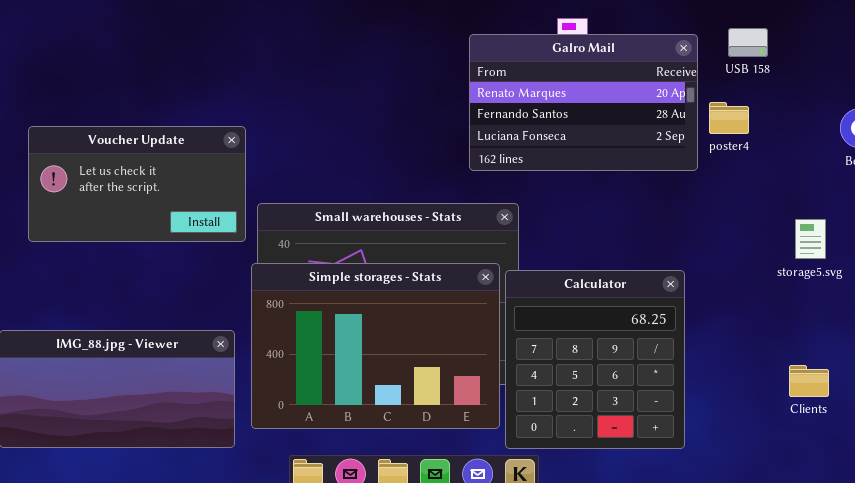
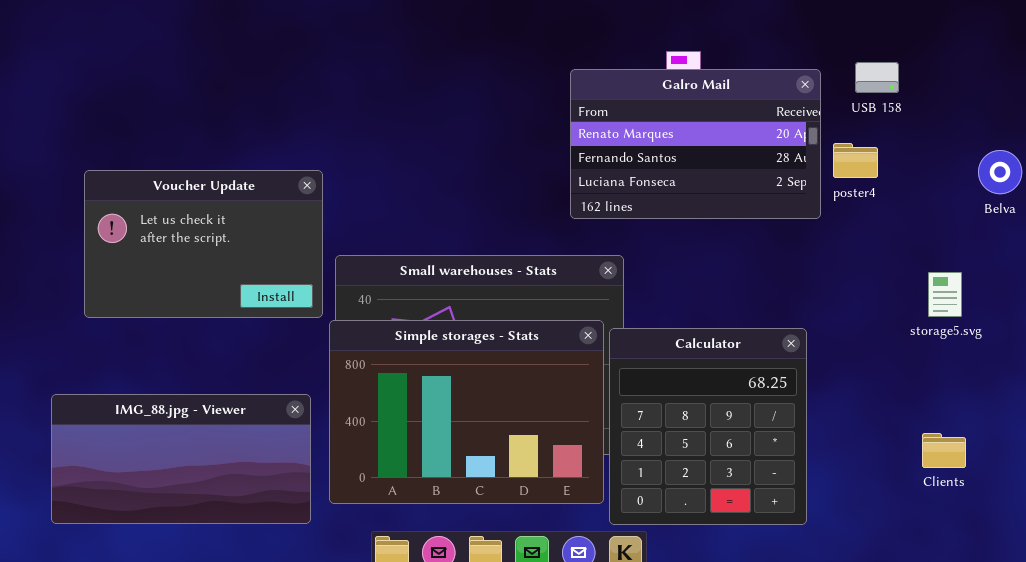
Voucher Update: [28,126,246,242] -> [84,170,323,318], resized

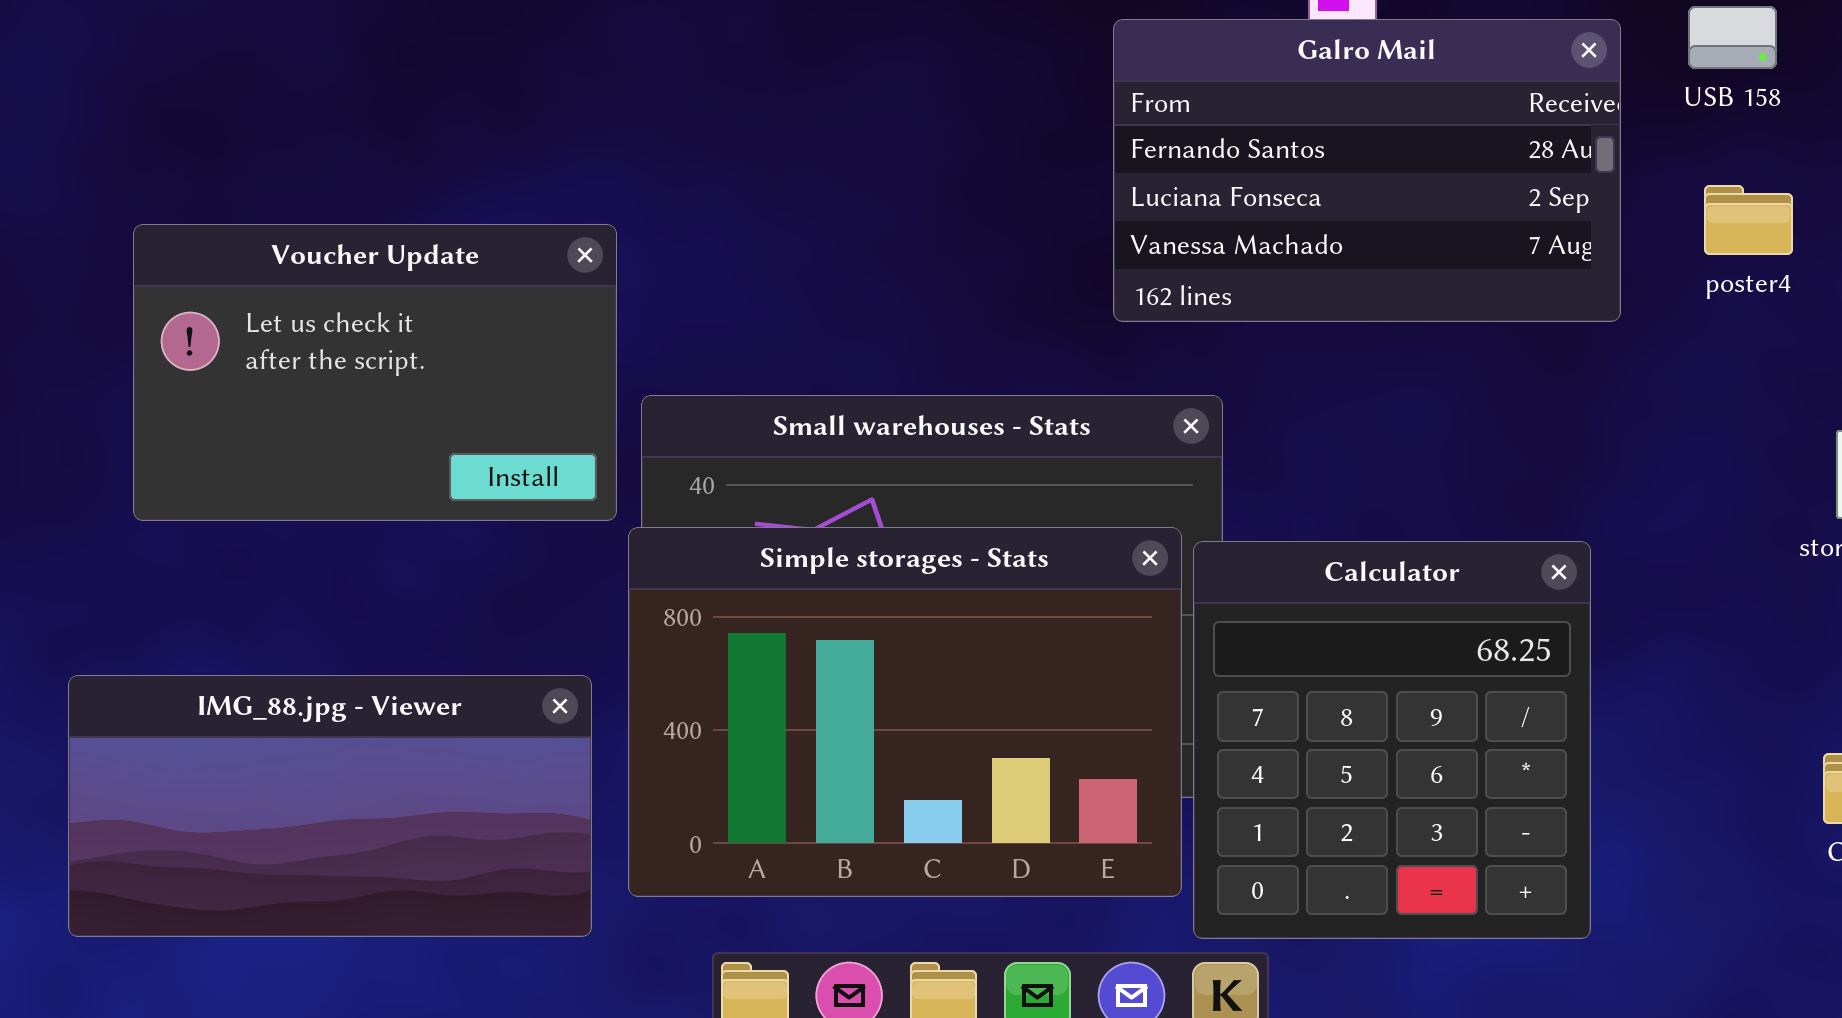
Galro Mail: [570,69,821,219] -> [1113,19,1621,322], scrolled down 1 row
poster4: [833,143,878,178] -> [1704,185,1793,255], moved

